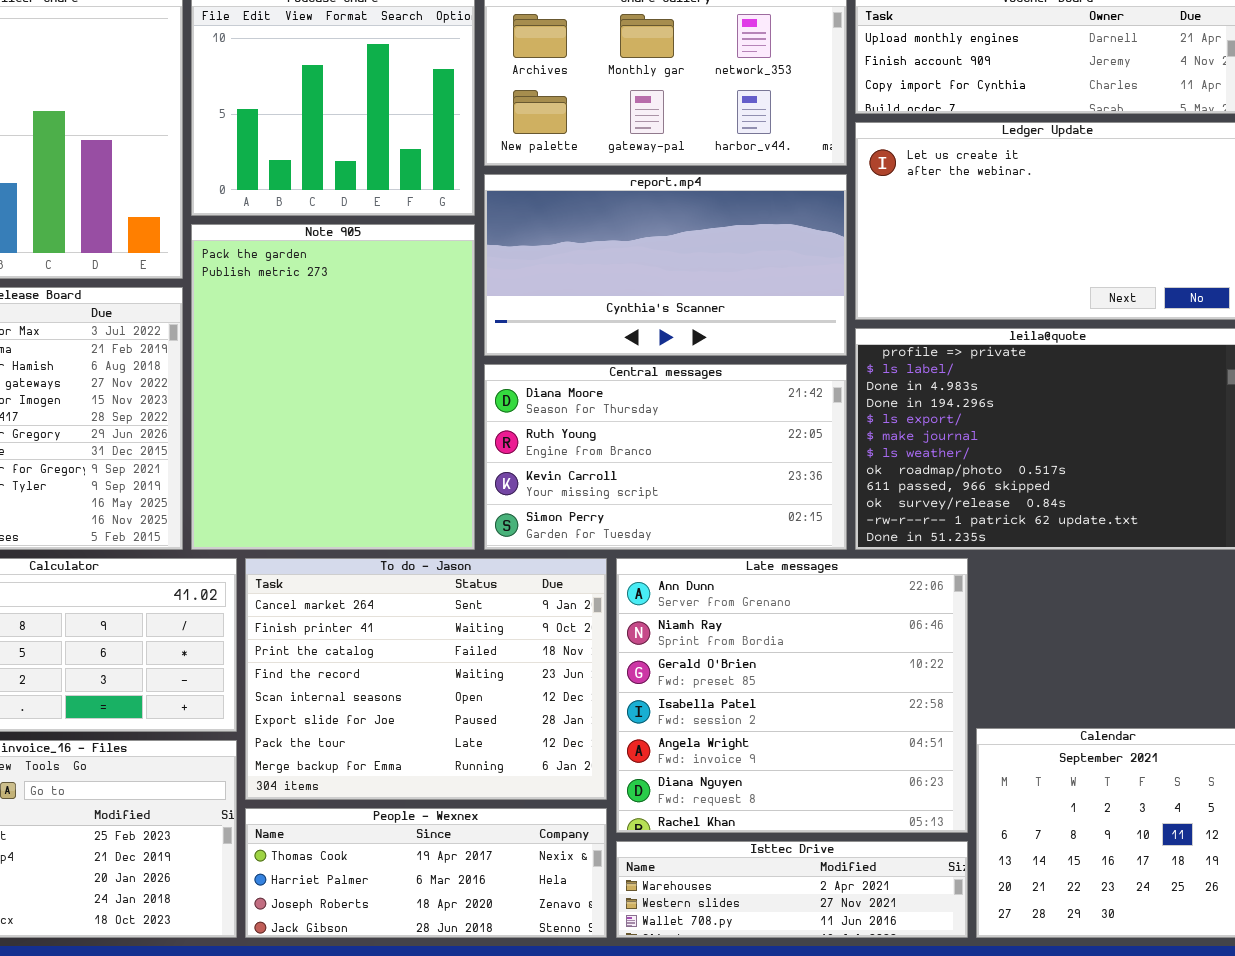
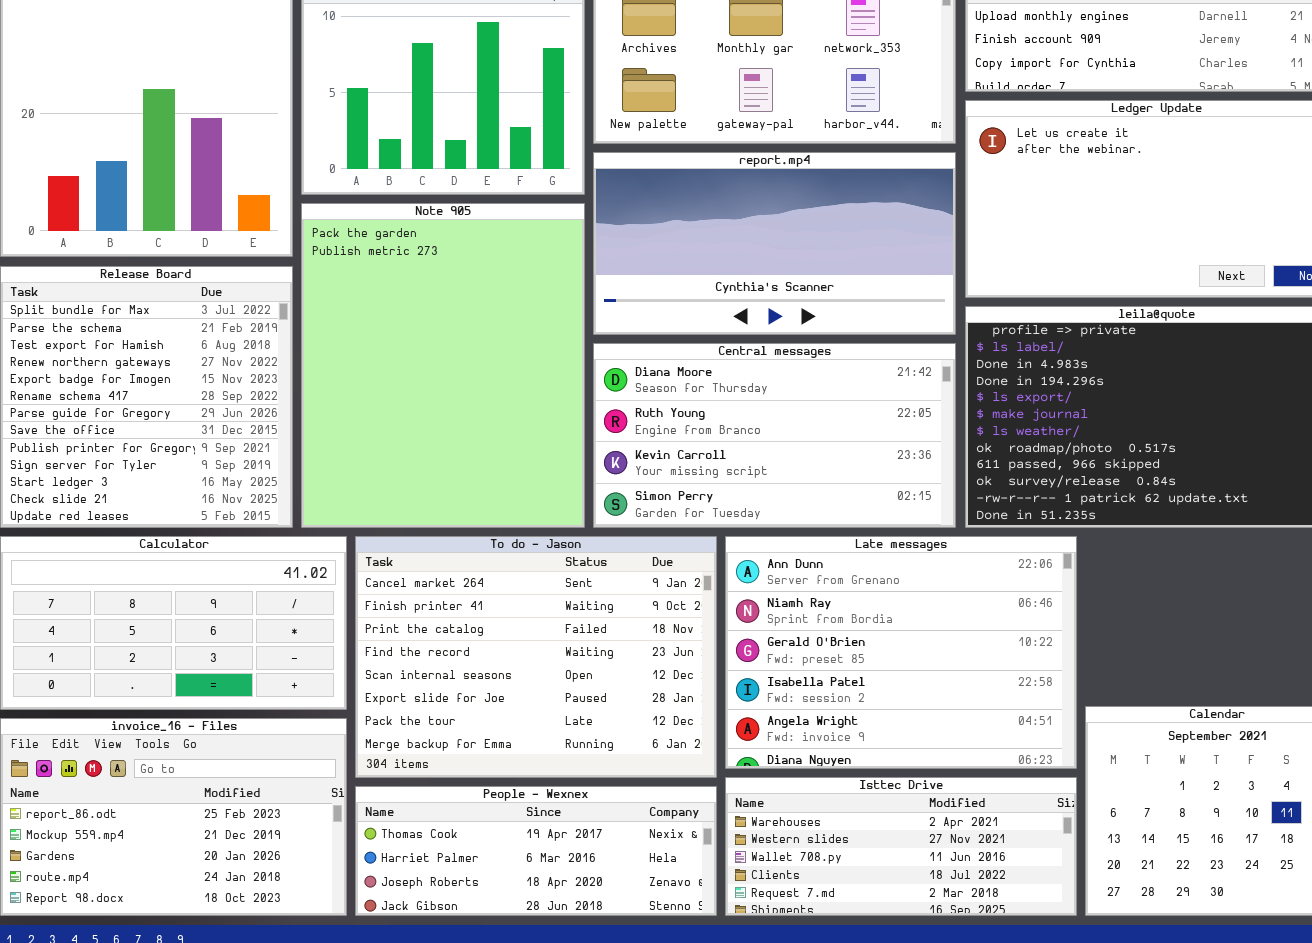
Late messages: [616,558,968,833] -> [725,536,1077,769], resized
Isttec Drive: [616,841,968,938] -> [725,777,1077,916], resized

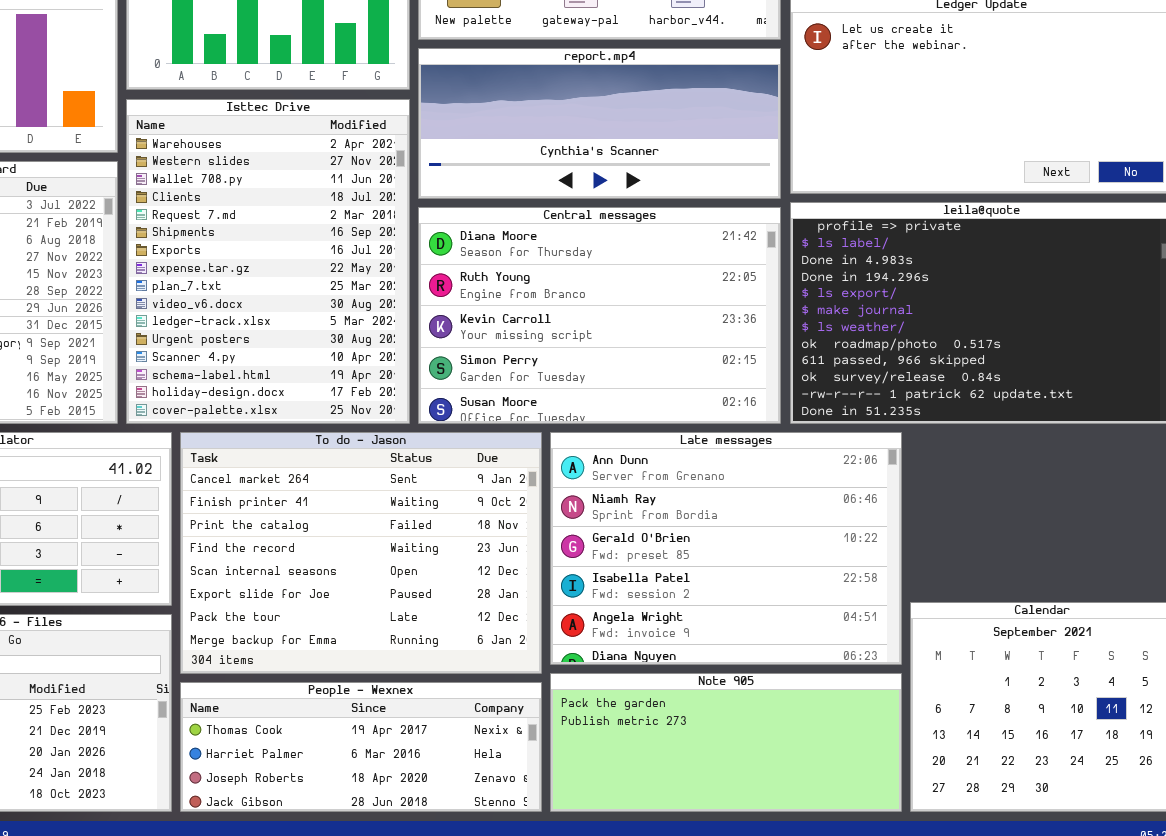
report.mp4: [593,152,956,335] -> [418,48,781,199], resized
Note 905: [301,203,585,528] -> [550,673,902,812], moved, resized
Central messages: [593,343,956,528] -> [418,207,781,424], resized
Isttec Drive: [725,777,1077,916] -> [126,99,410,424], moved, resized

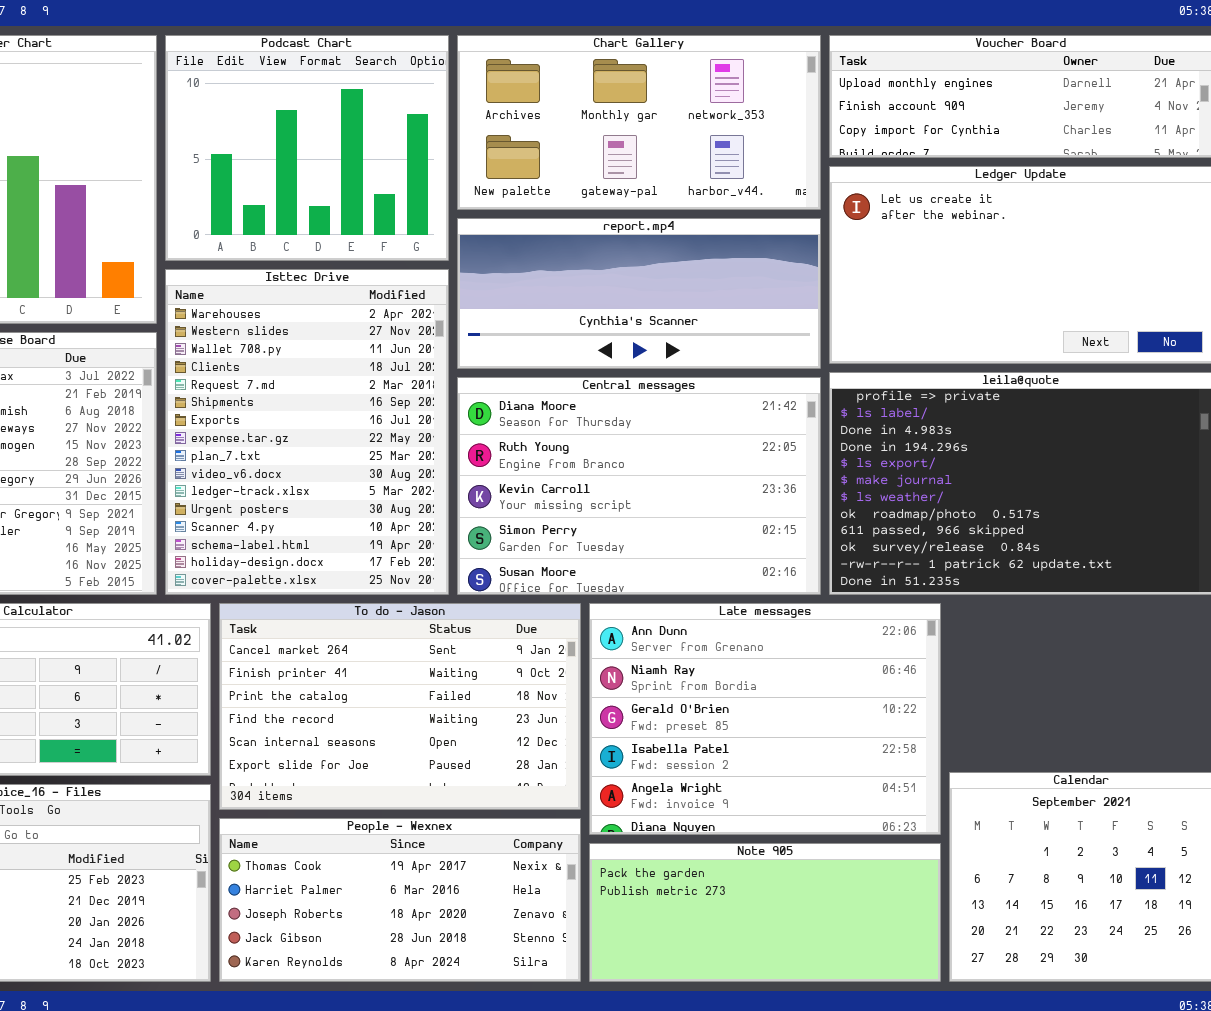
To do - Jason: [180,432,542,674] -> [219,603,581,810], resized
People - Wexnex: [180,682,542,812] -> [219,818,581,982], resized

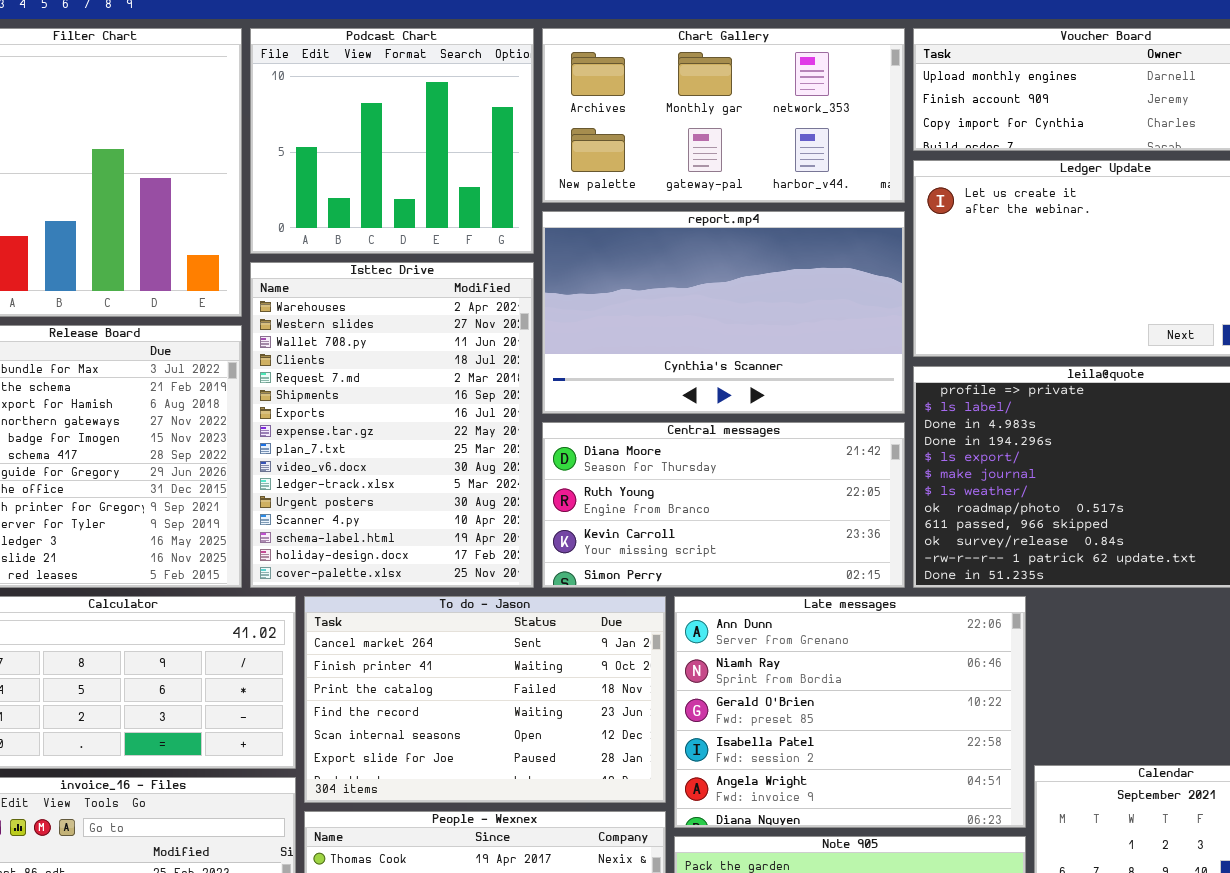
report.mp4: [457,218,821,369] -> [542,211,905,414], resized
Central messages: [457,377,821,595] -> [542,422,905,588], resized

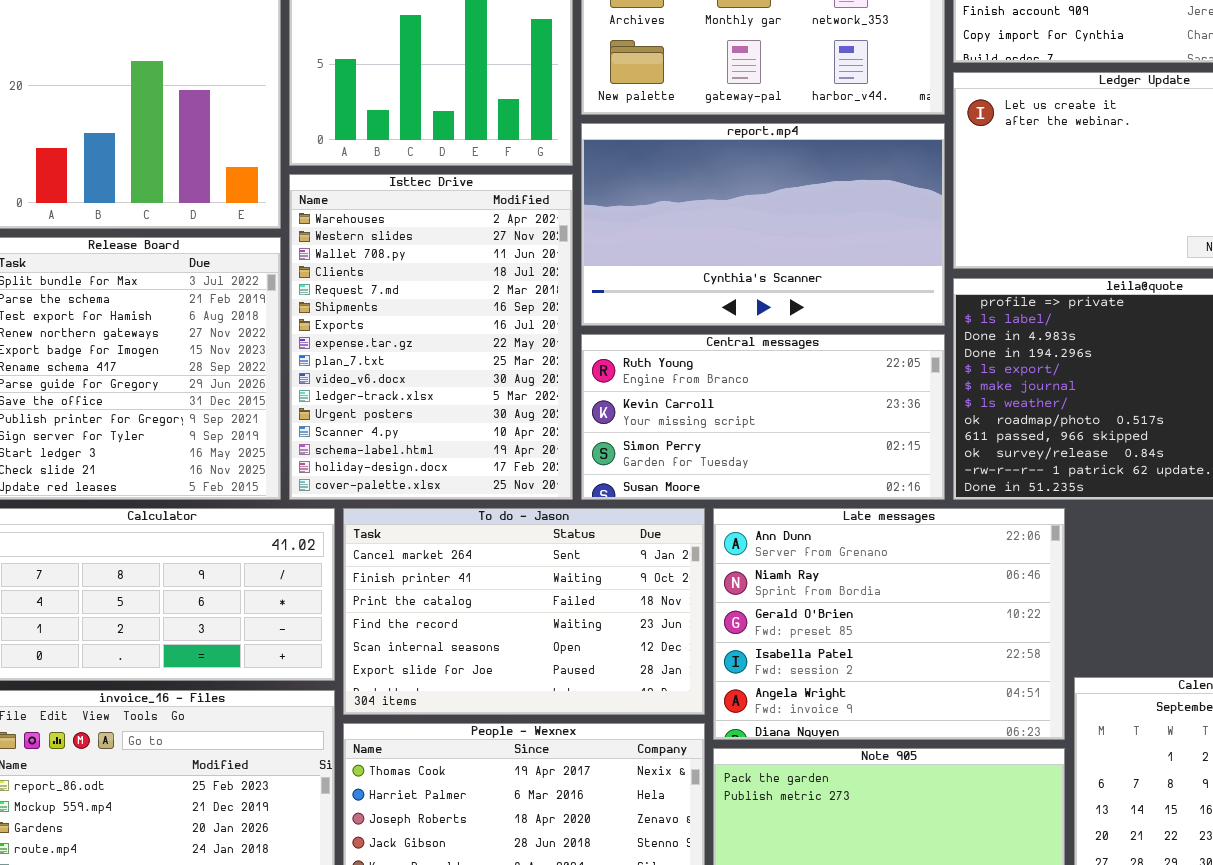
Central messages: [542,422,905,588] -> [581,334,945,500], scrolled down 1 row

